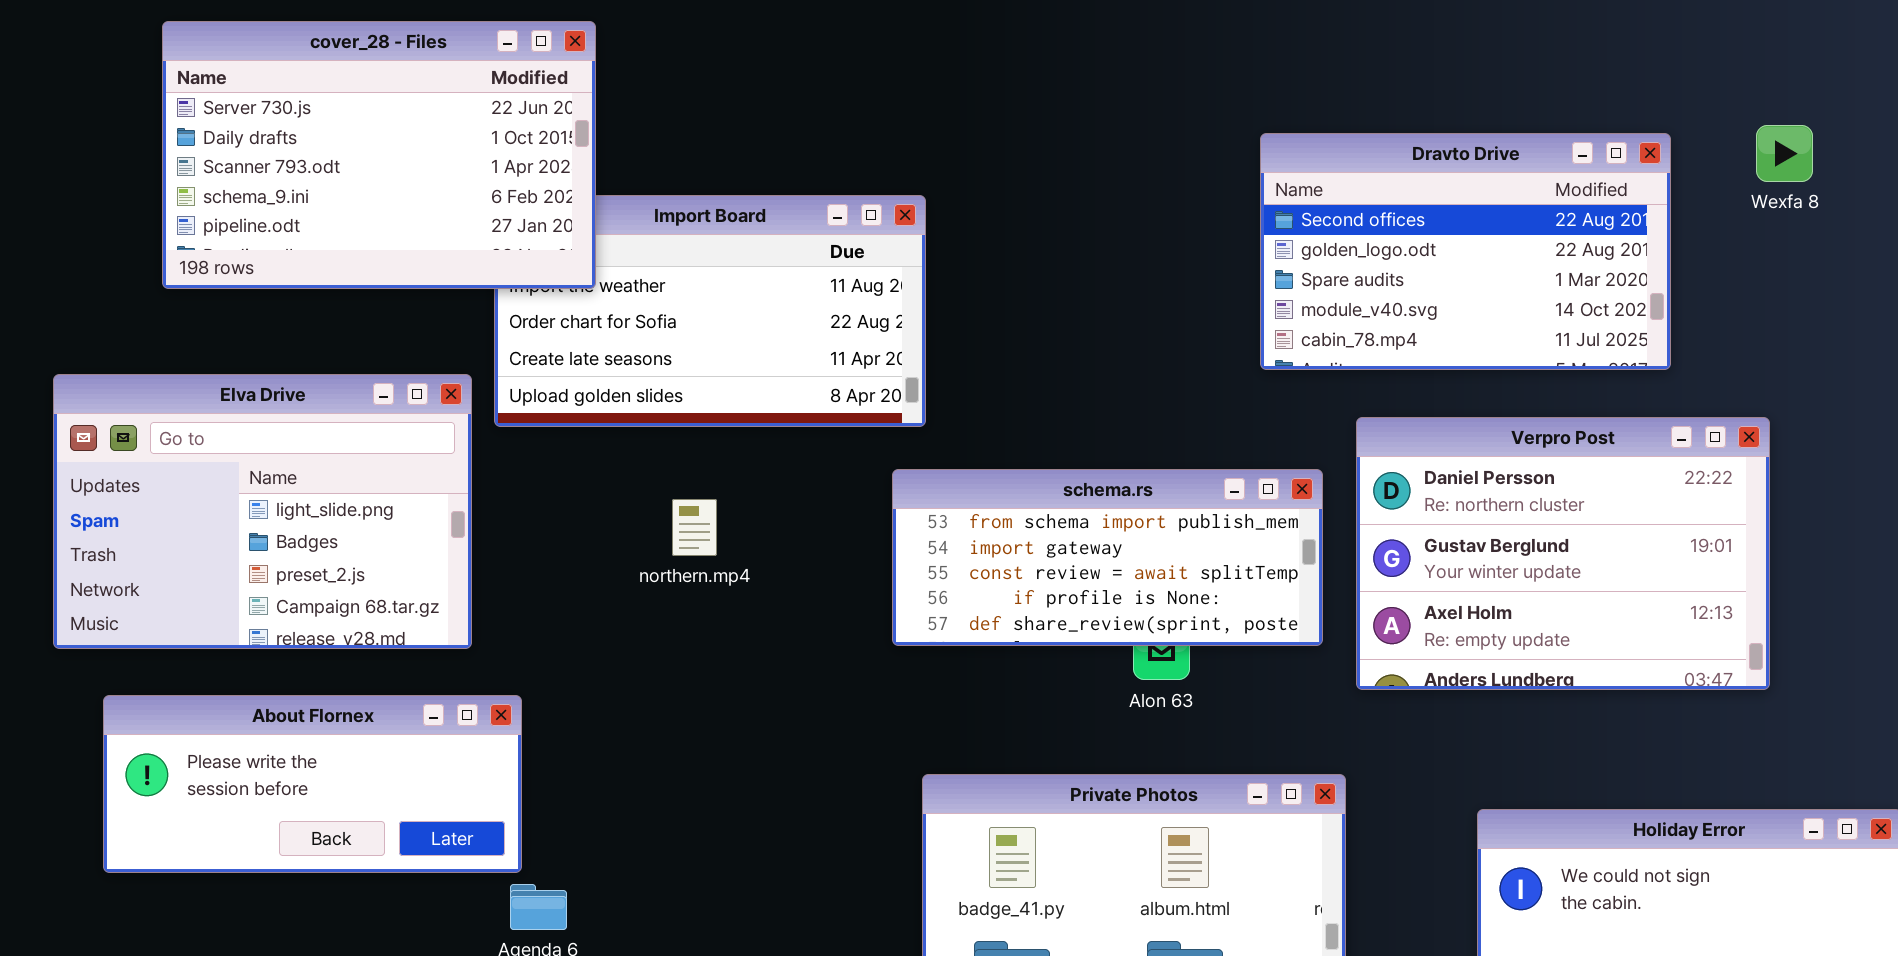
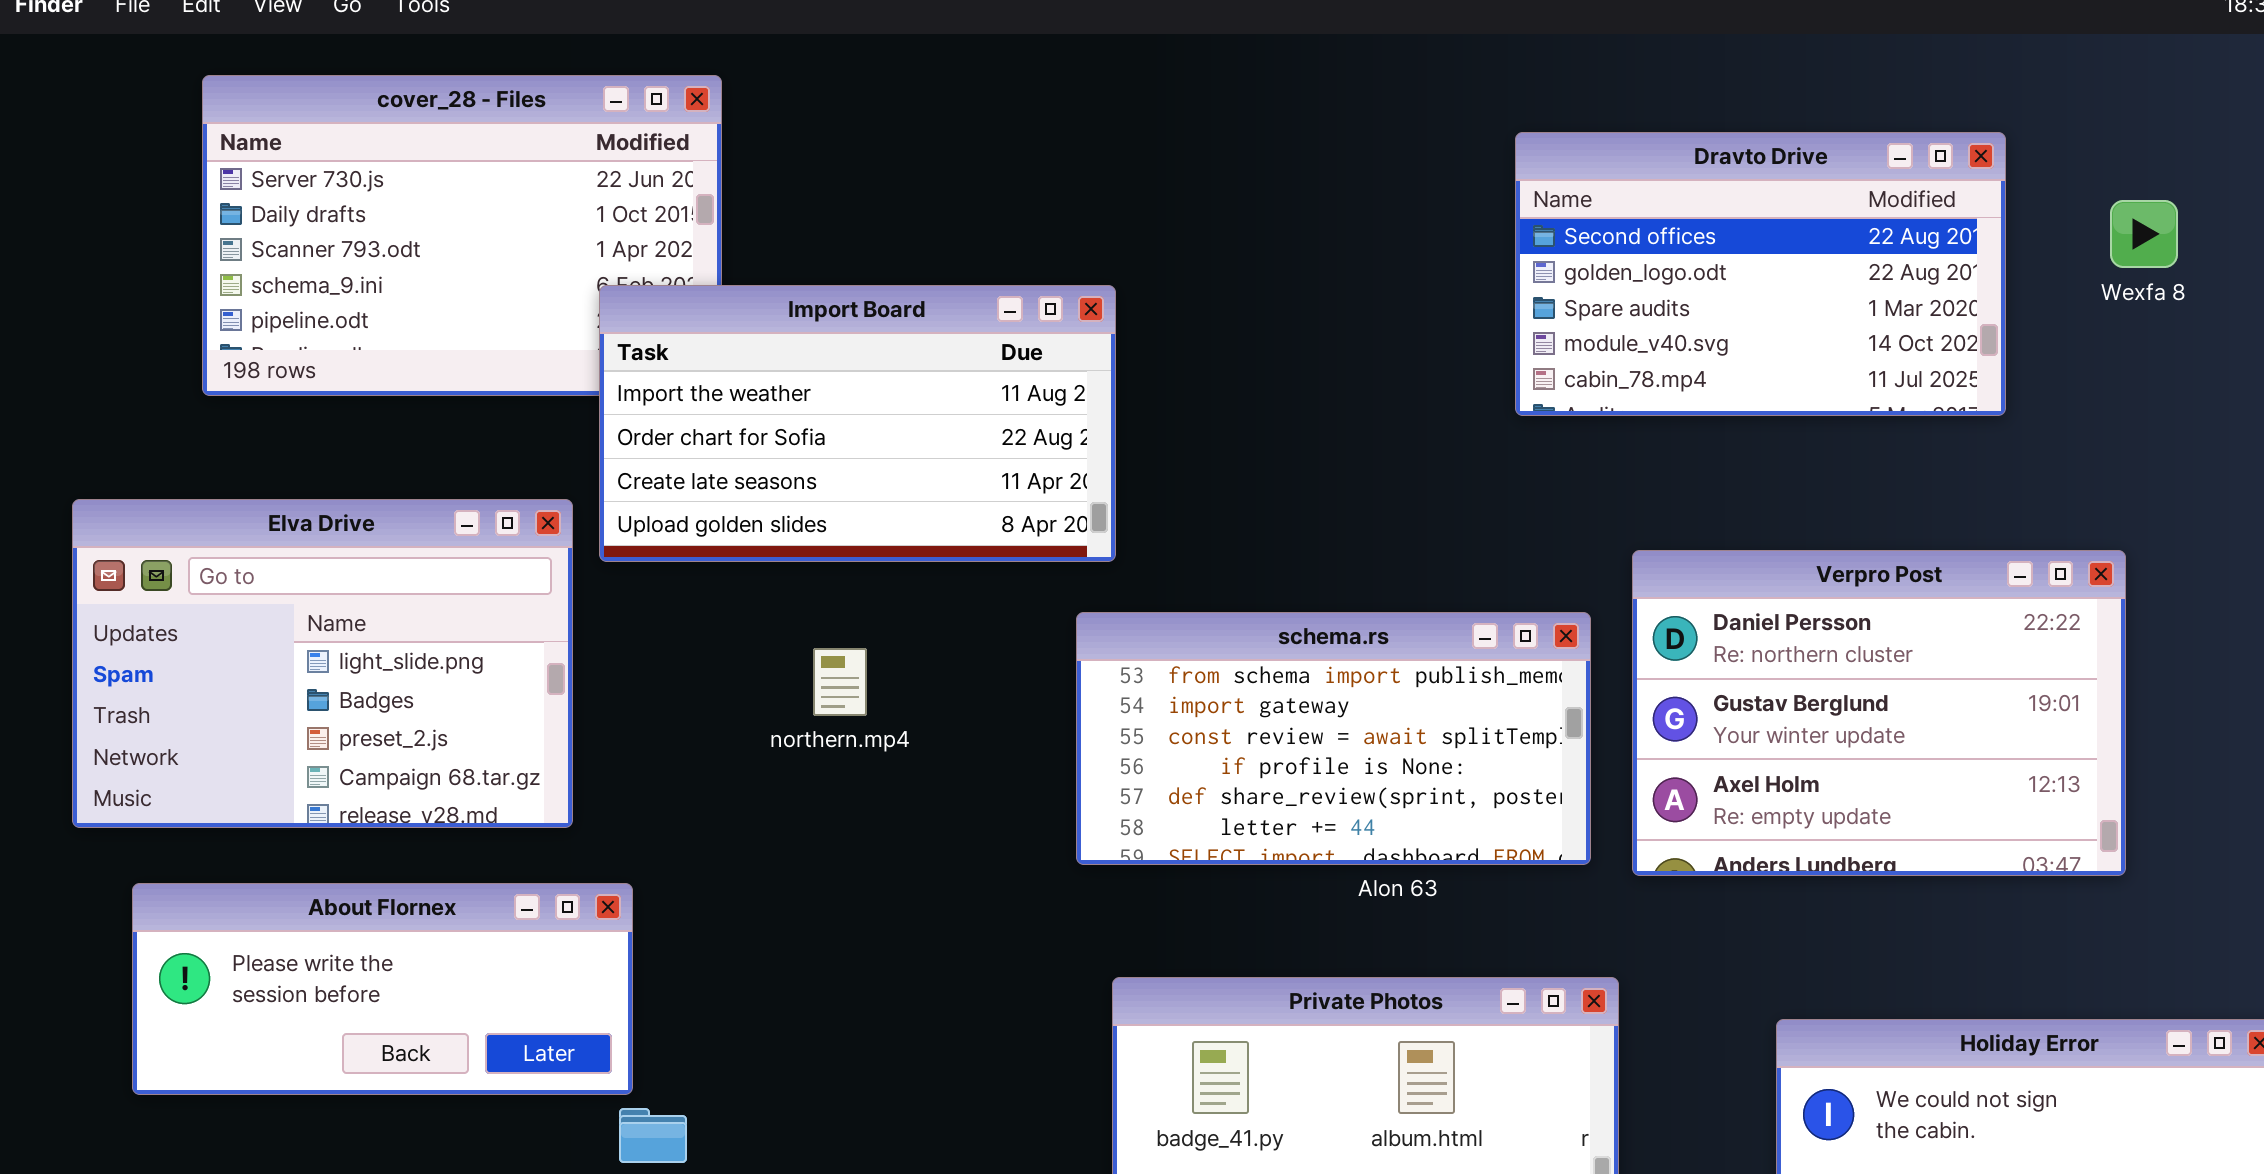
Dravto Drive: [1260,133,1671,370] -> [1515,132,2006,416], moved
Import Board: [494,195,926,427] -> [599,285,1116,562], raised
schema.rs: [892,469,1323,646] -> [1076,612,1591,865], resized

